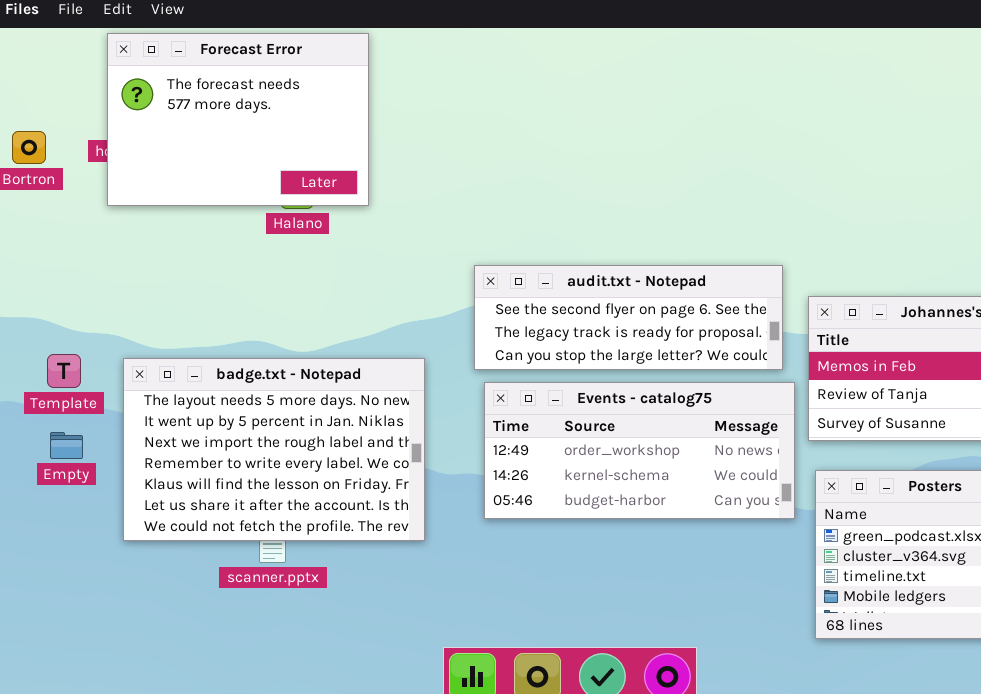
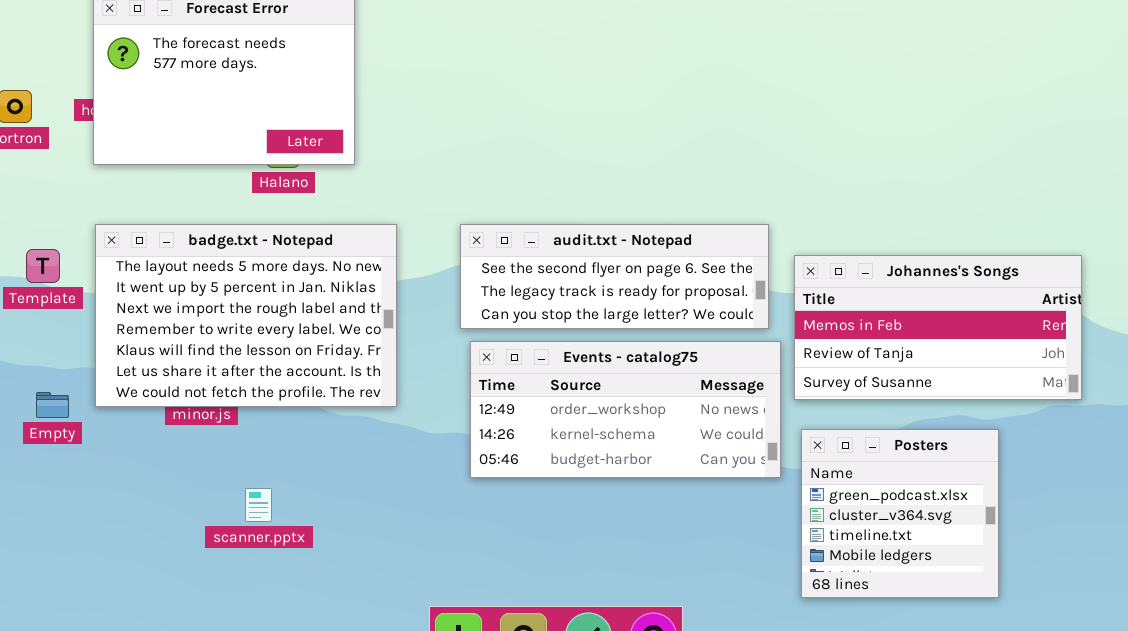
Template: [47,354,81,388] -> [26,249,60,283], moved
badge.txt - Notepad: [123,358,425,541] -> [95,224,397,407], moved

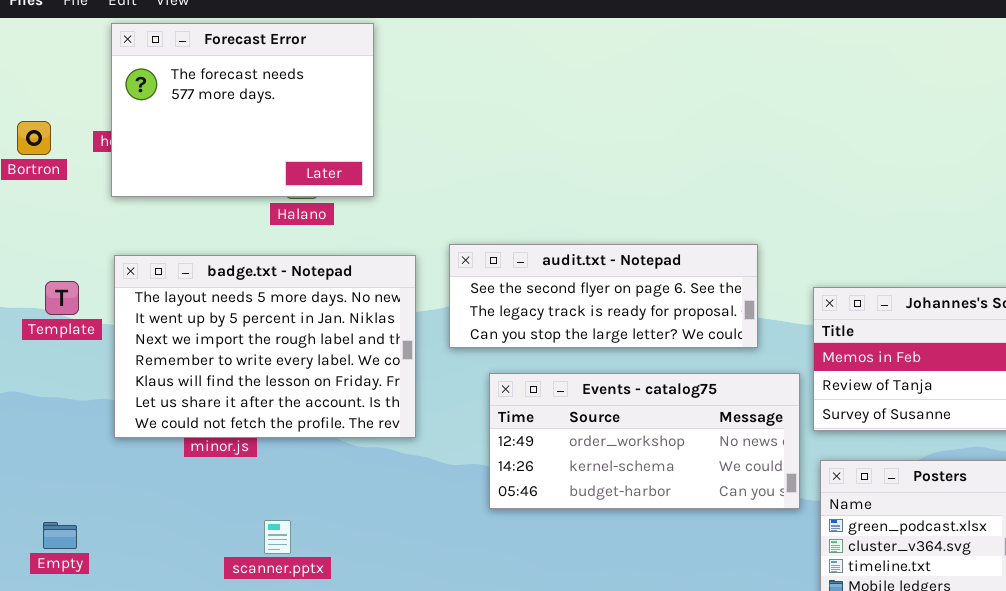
audit.txt - Notepad: [460,224,769,329] -> [449,244,758,348], moved
Empty: [36,392,69,418] -> [43,522,77,549], moved

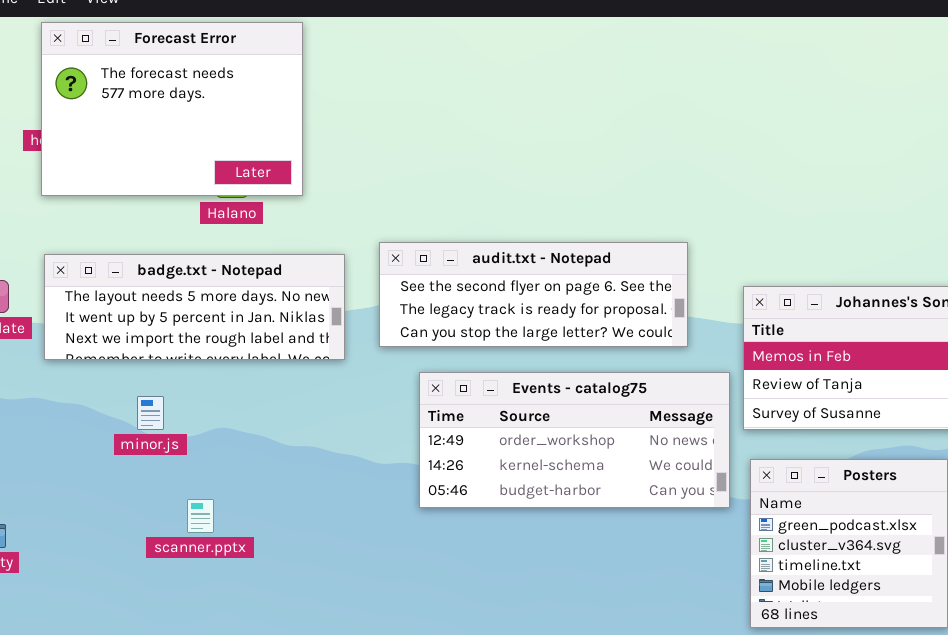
badge.txt - Notepad: [114,255,416,438] -> [44,254,345,360], resized
scanner.pptx: [264,520,291,554] -> [187,499,214,533], moved

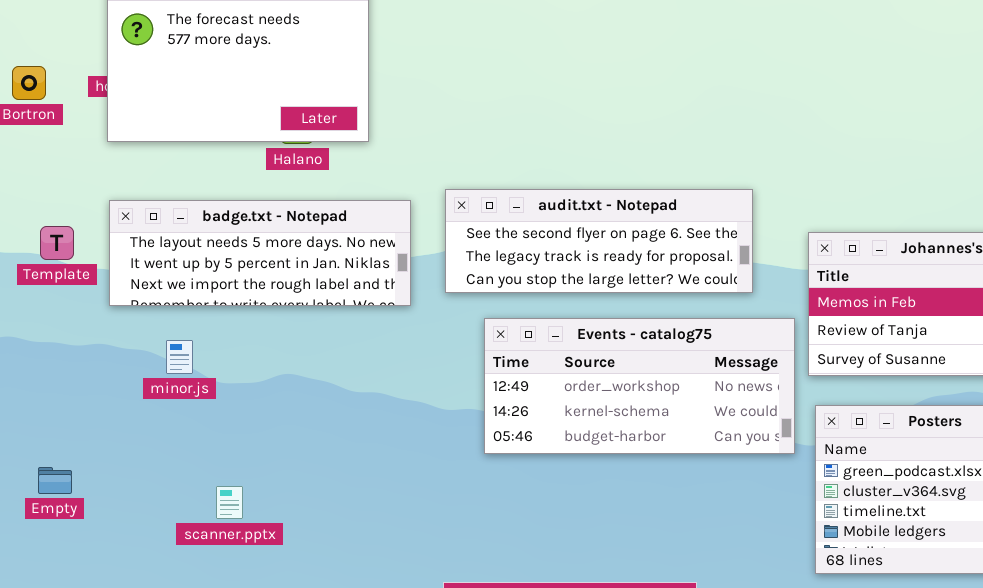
minor.js: [137,396,164,430] -> [166,340,193,374], moved
scanner.pptx: [187,499,214,533] -> [216,486,243,519], moved

